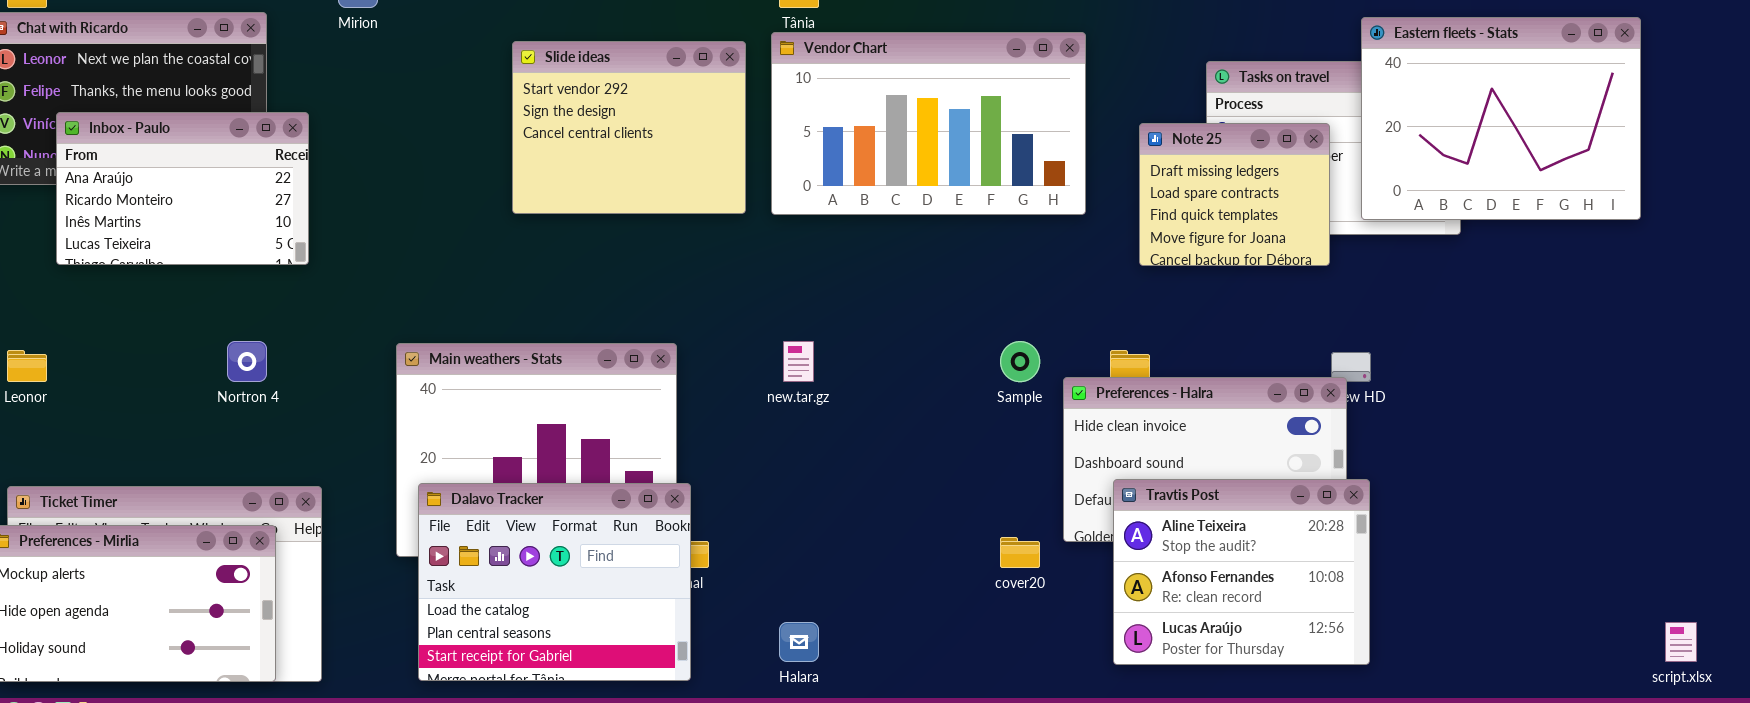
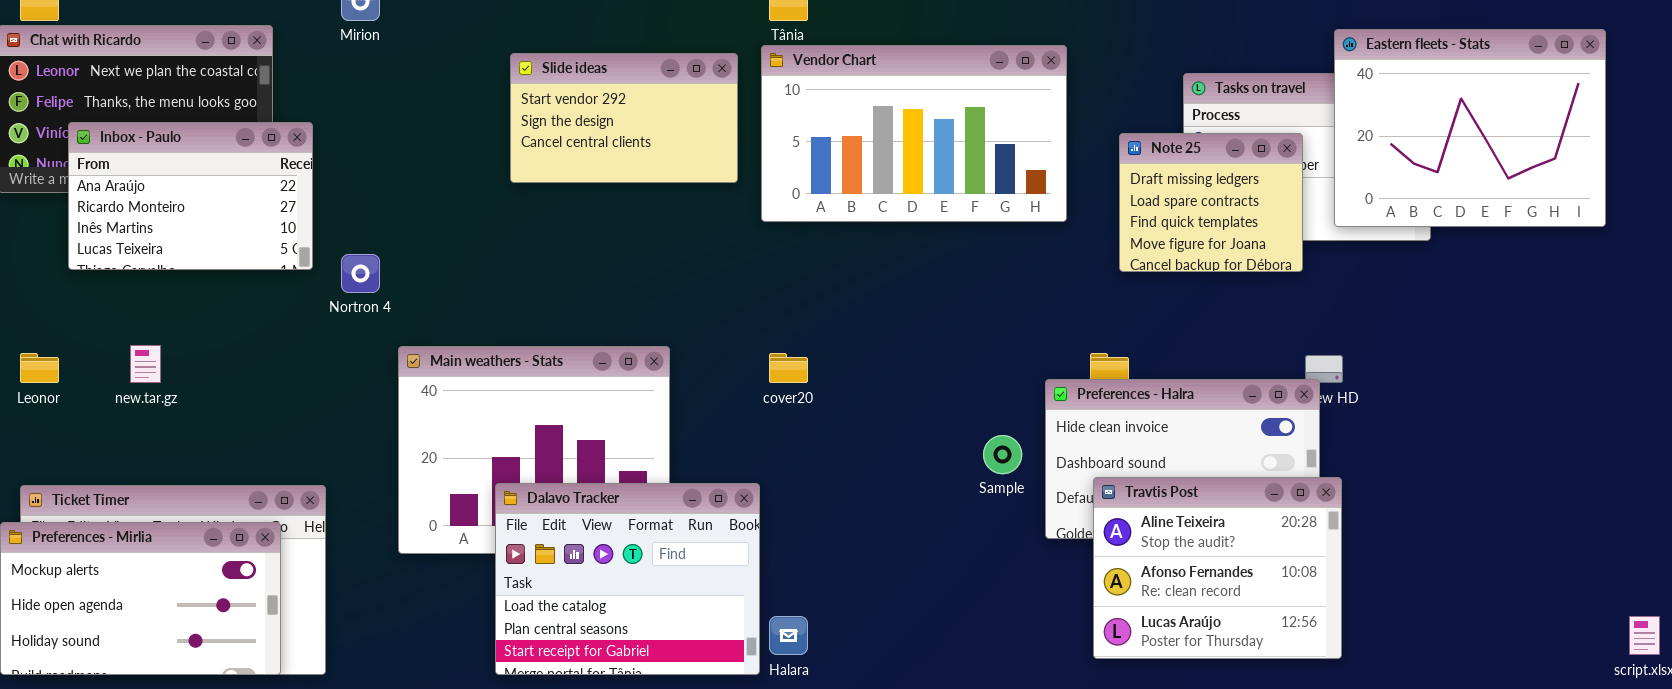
Slide ideas: [512,41,746,214] -> [510,53,738,183], resized
Nortron 4: [227,341,267,382] -> [341,254,380,293], moved
new.tar.gz: [783,341,814,382] -> [130,345,161,383], moved
Sample: [1000,341,1040,382] -> [983,435,1022,474], moved
Dalavo Tracker: [418,483,691,681] -> [495,483,760,675], moved
cover20: [1000,537,1040,568] -> [769,353,808,383], moved

